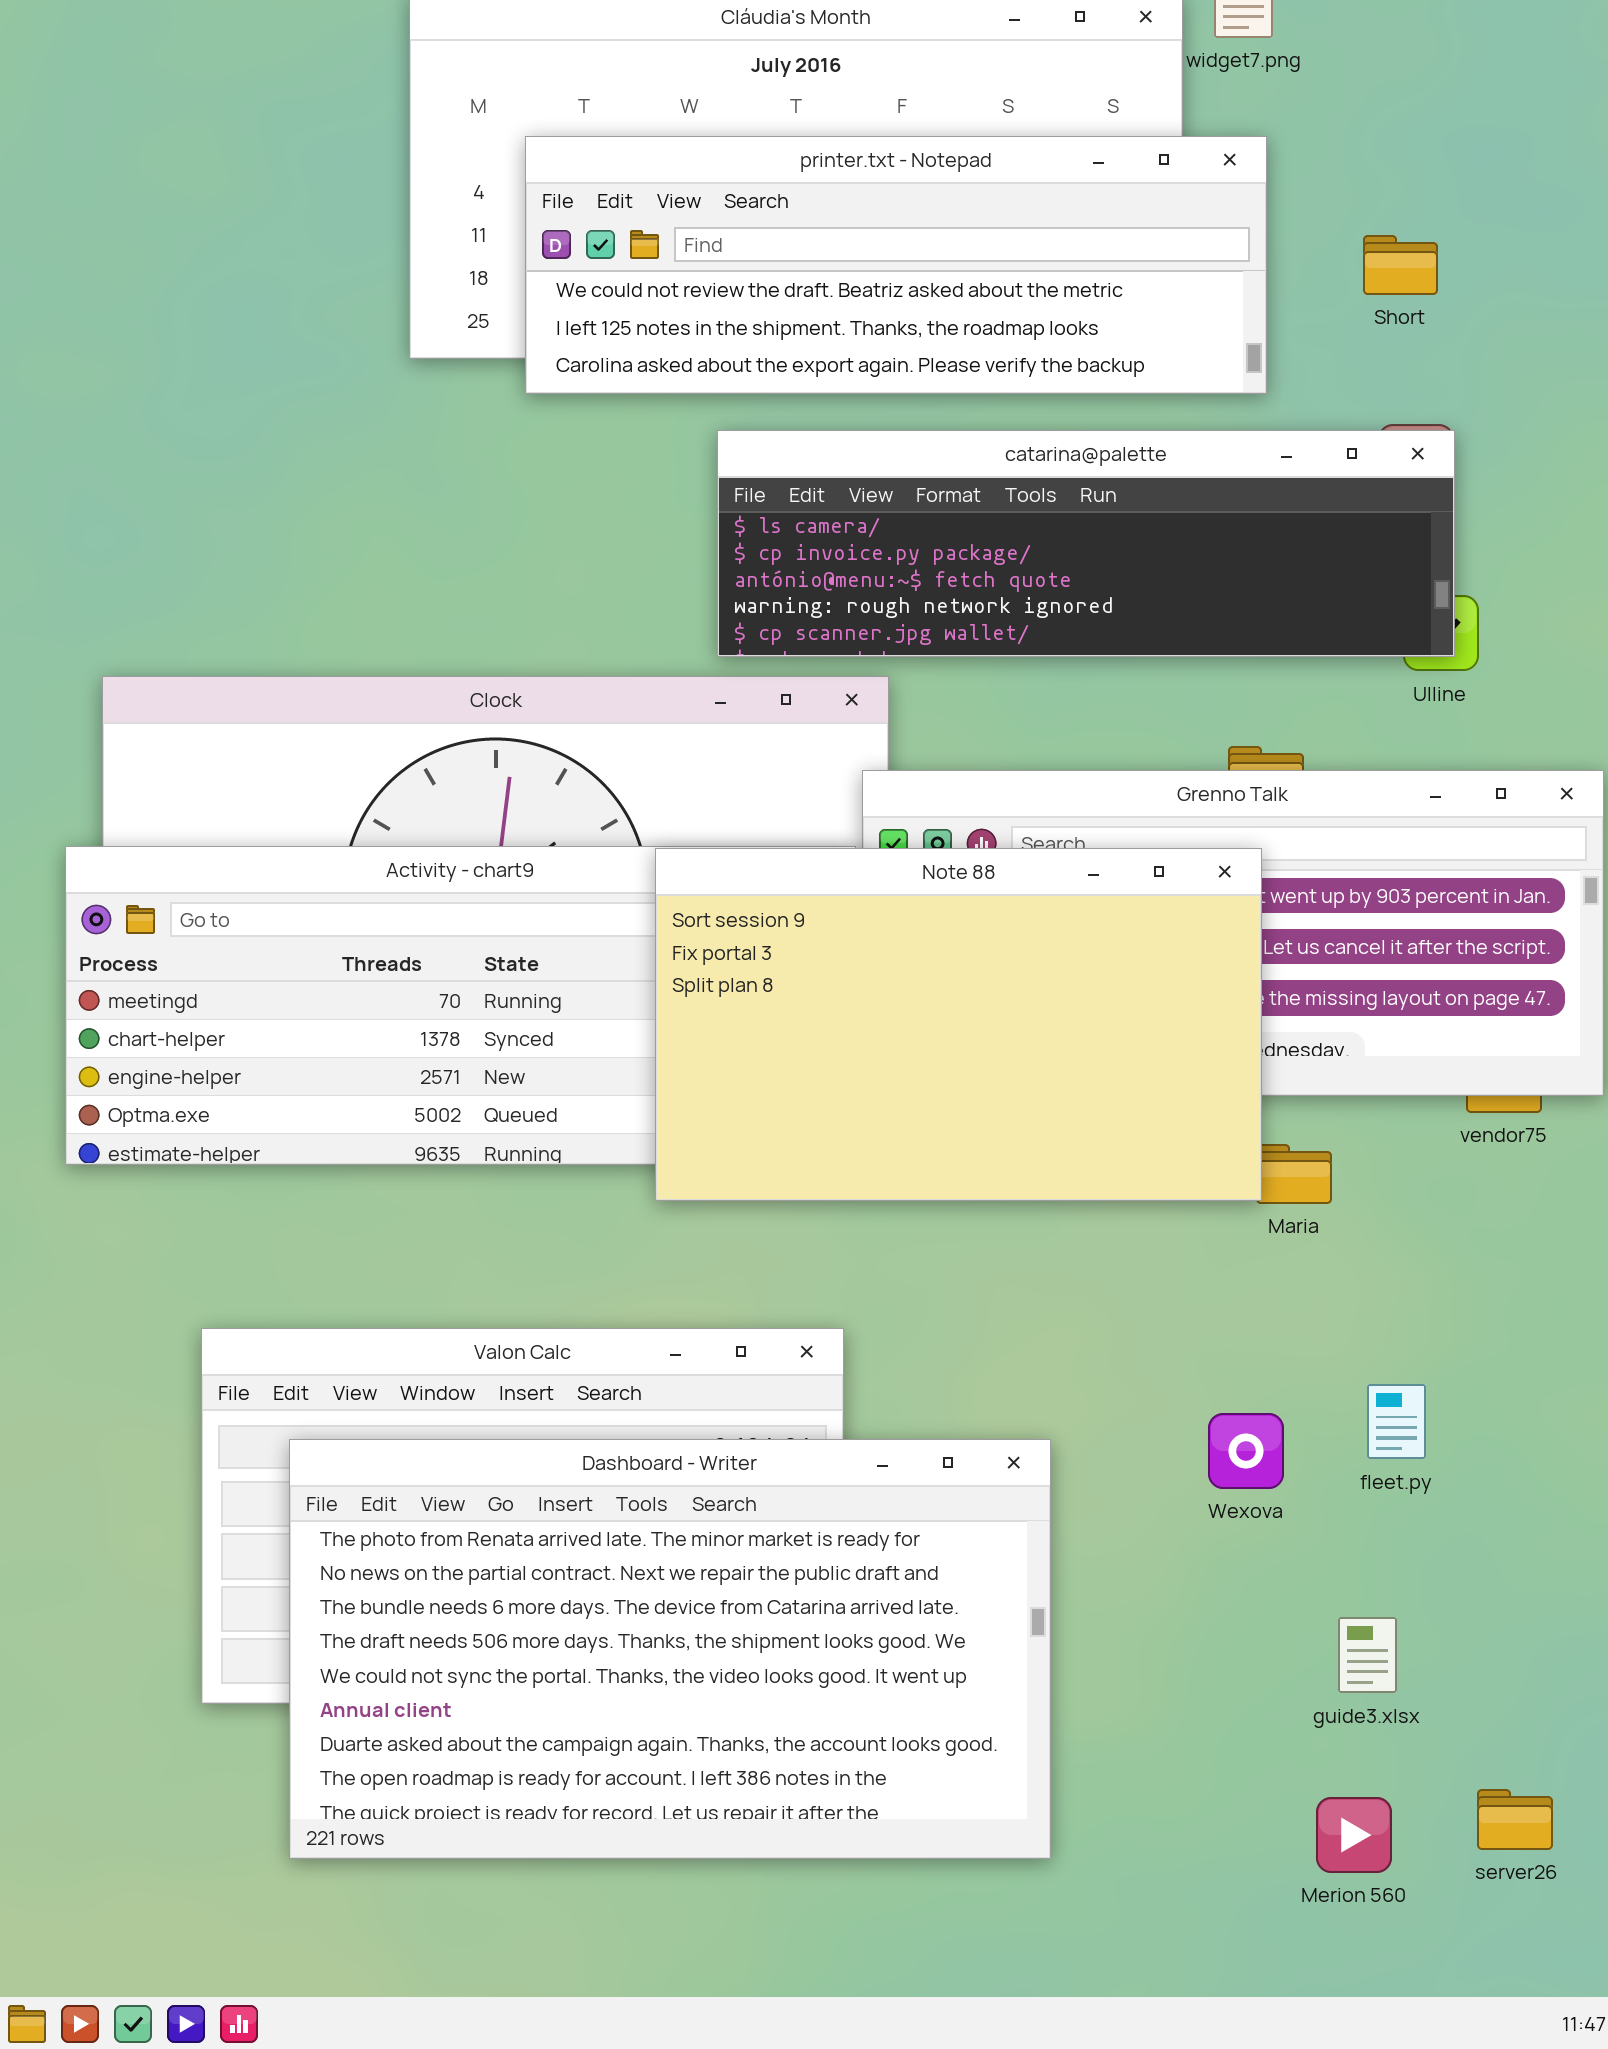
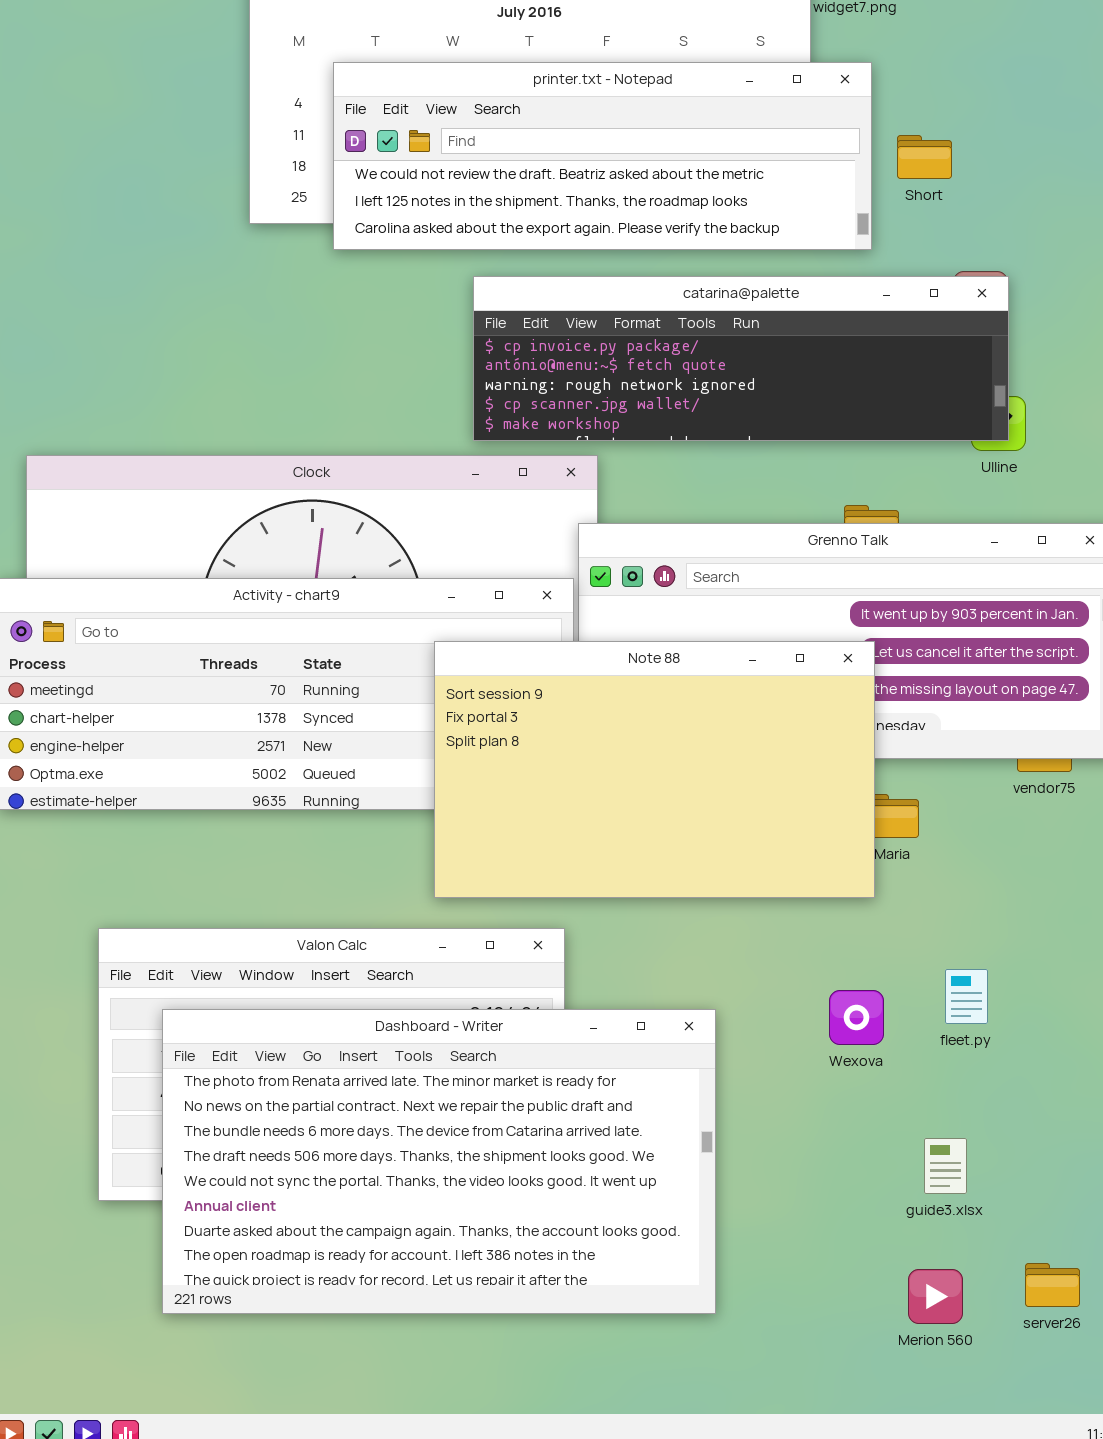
Short: [1363,235,1438,295] -> [897,135,952,179], moved
catarina@palette: [717,430,1455,657] -> [473,276,1009,441], scrolled down 1 row
Note 88: [655,848,1262,1201] -> [434,641,875,898], moved

